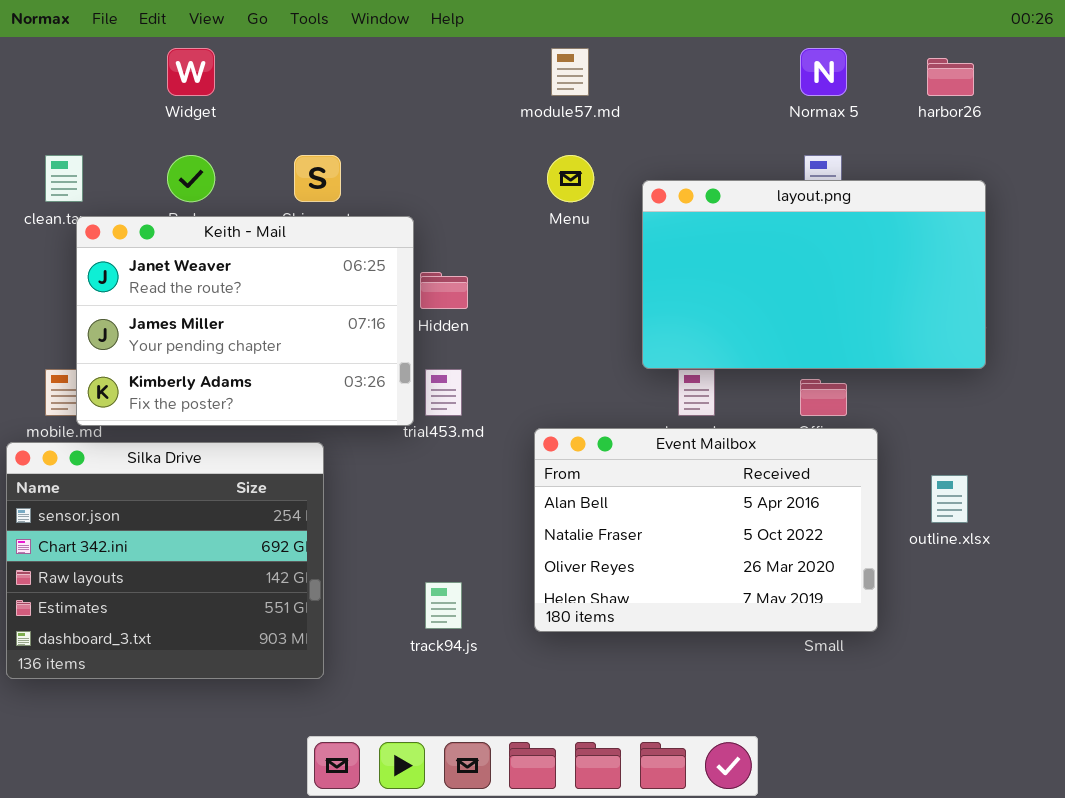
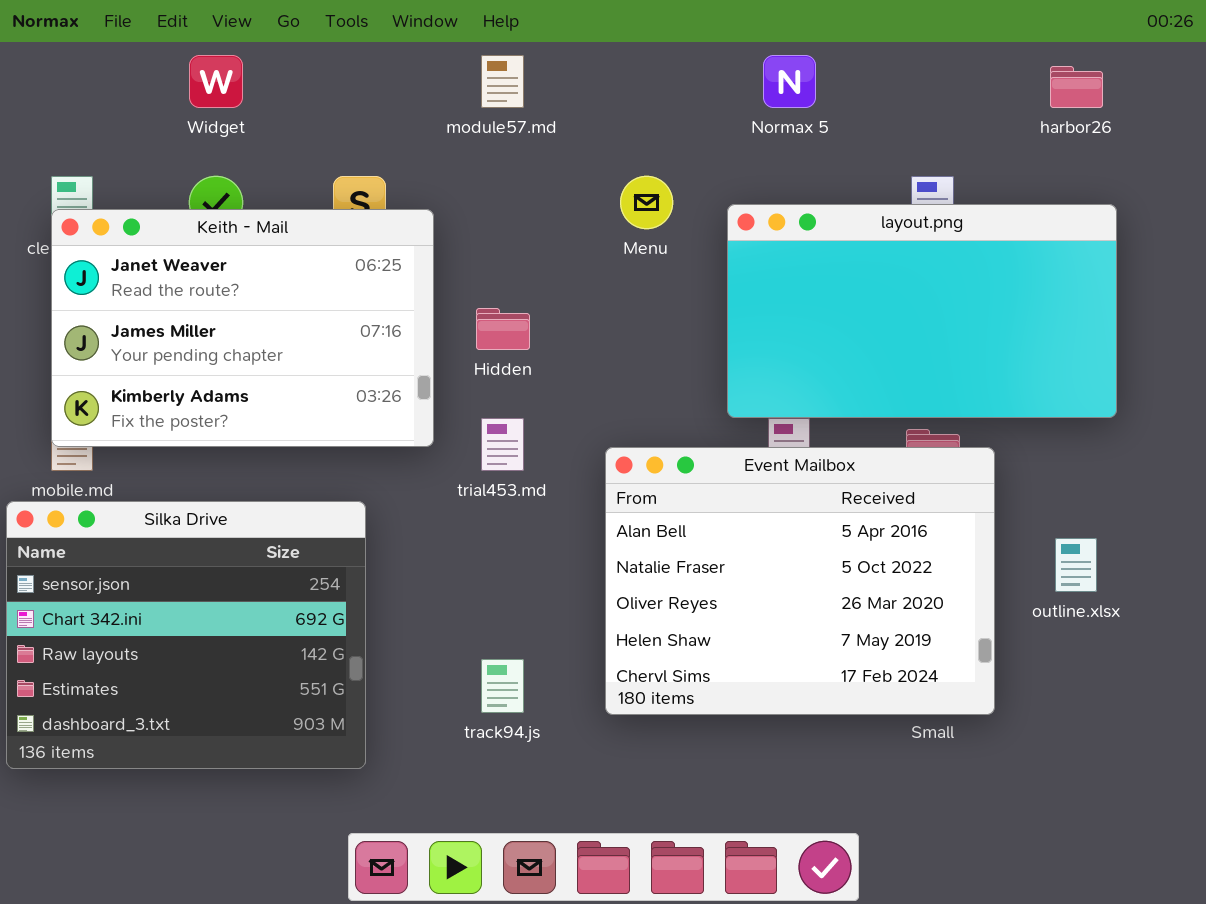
module57.md: [551,48,589,96] -> [481,55,524,108], moved
Normax 5: [800,48,847,96] -> [763,55,816,108], moved
Keith - Mail: [76,216,414,426] -> [51,209,434,447], moved
Event Mailbox: [534,428,878,632] -> [605,447,995,715], resized

